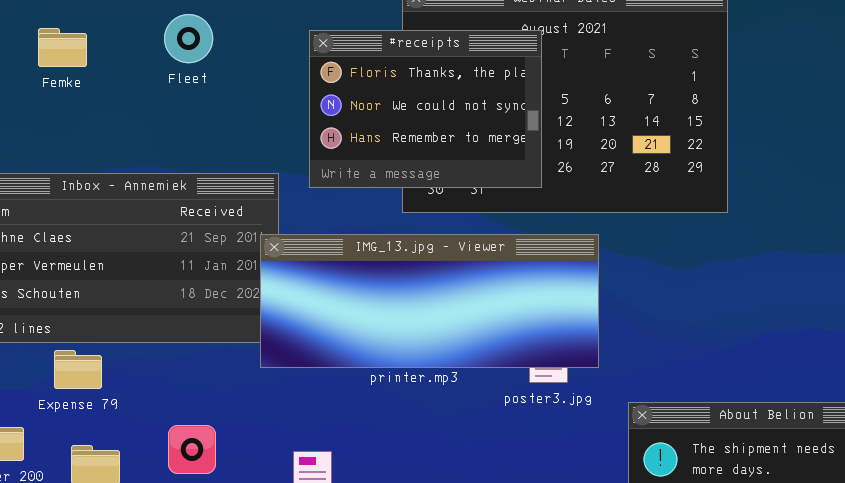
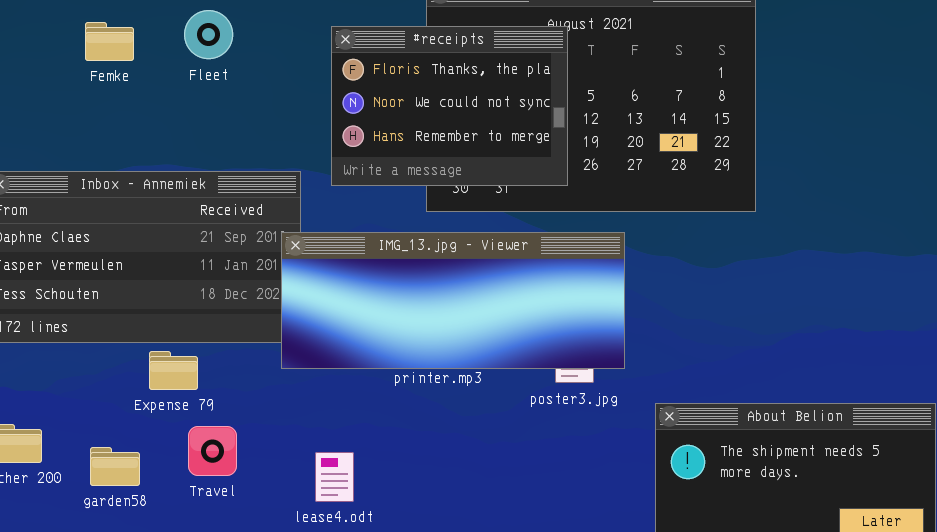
Femke: [38,28,87,67] -> [85,22,134,61], moved
Expense 79: [54,350,102,389] -> [149,351,198,390], moved

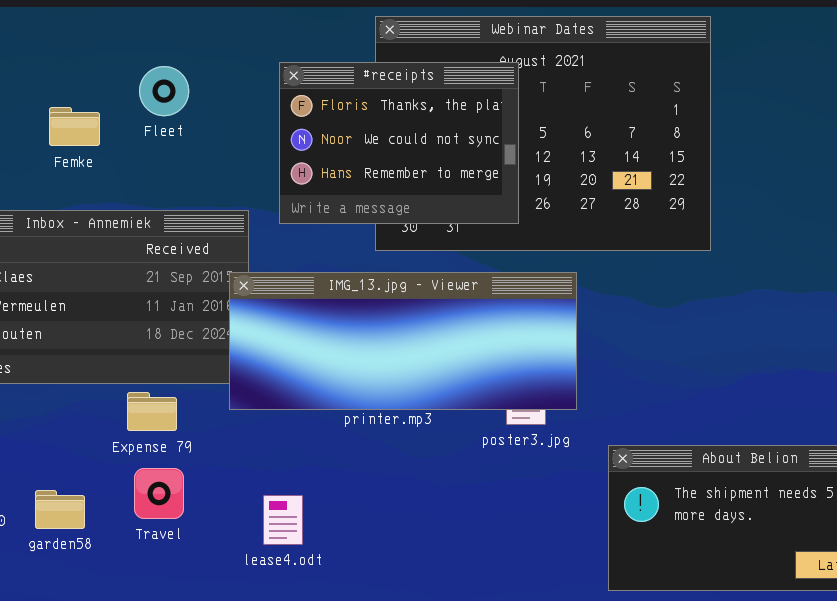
Fleet: [184,10,233,59] -> [139,66,189,116], moved
Femke: [85,22,134,61] -> [49,107,100,146], moved
Expense 79: [149,351,198,390] -> [127,392,177,431], moved

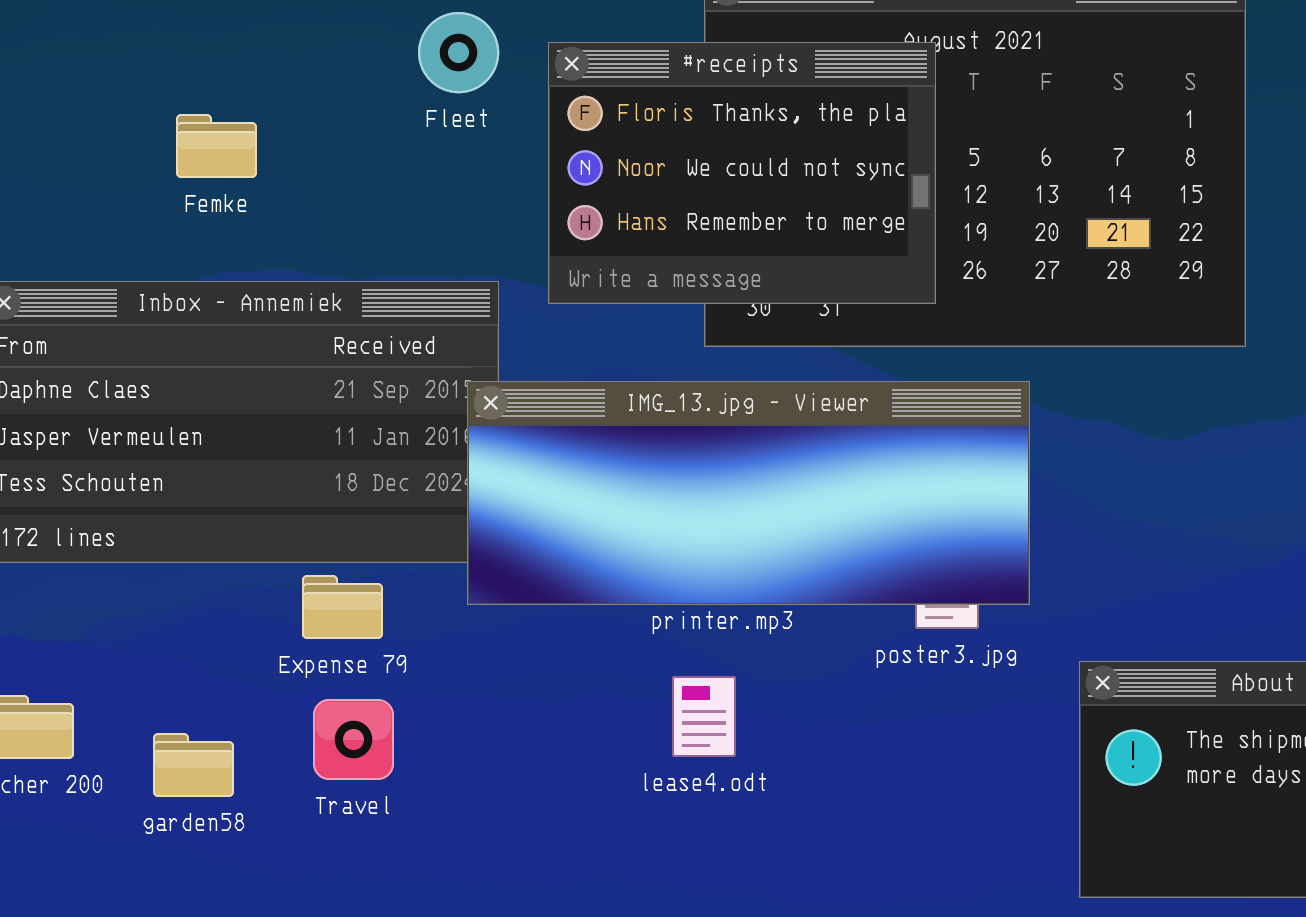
Fleet: [139,66,189,116] -> [418,12,499,93], moved
lease4.odt: [263,495,303,545] -> [672,676,736,757], moved

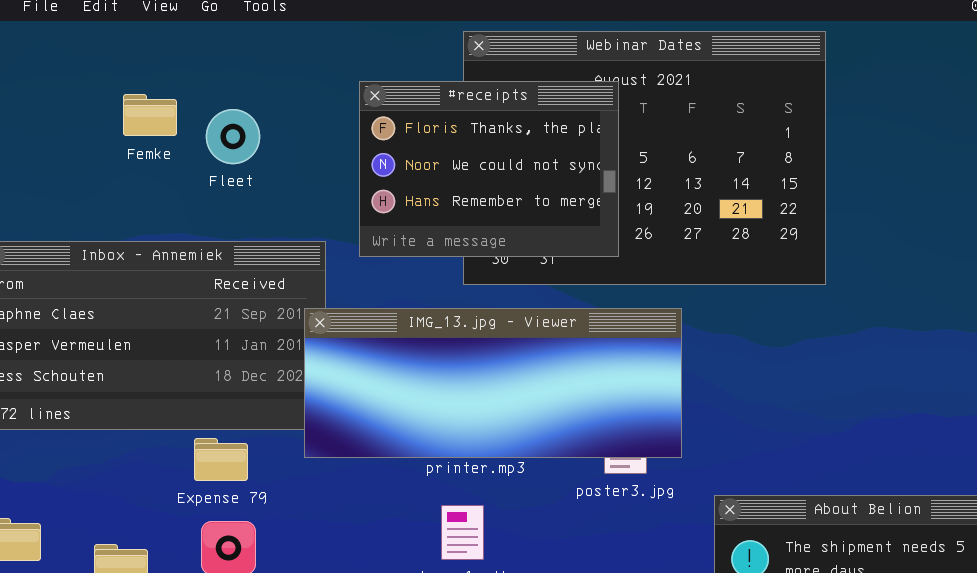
Fleet: [418,12,499,93] -> [206,109,260,164], moved
Femke: [176,114,257,178] -> [123,94,177,136], moved

